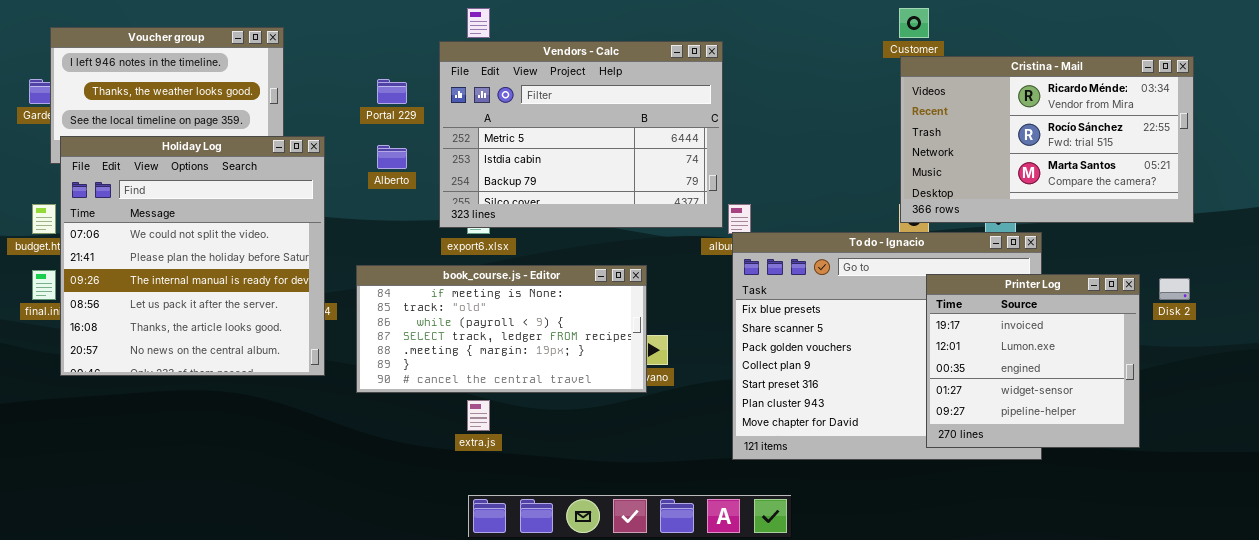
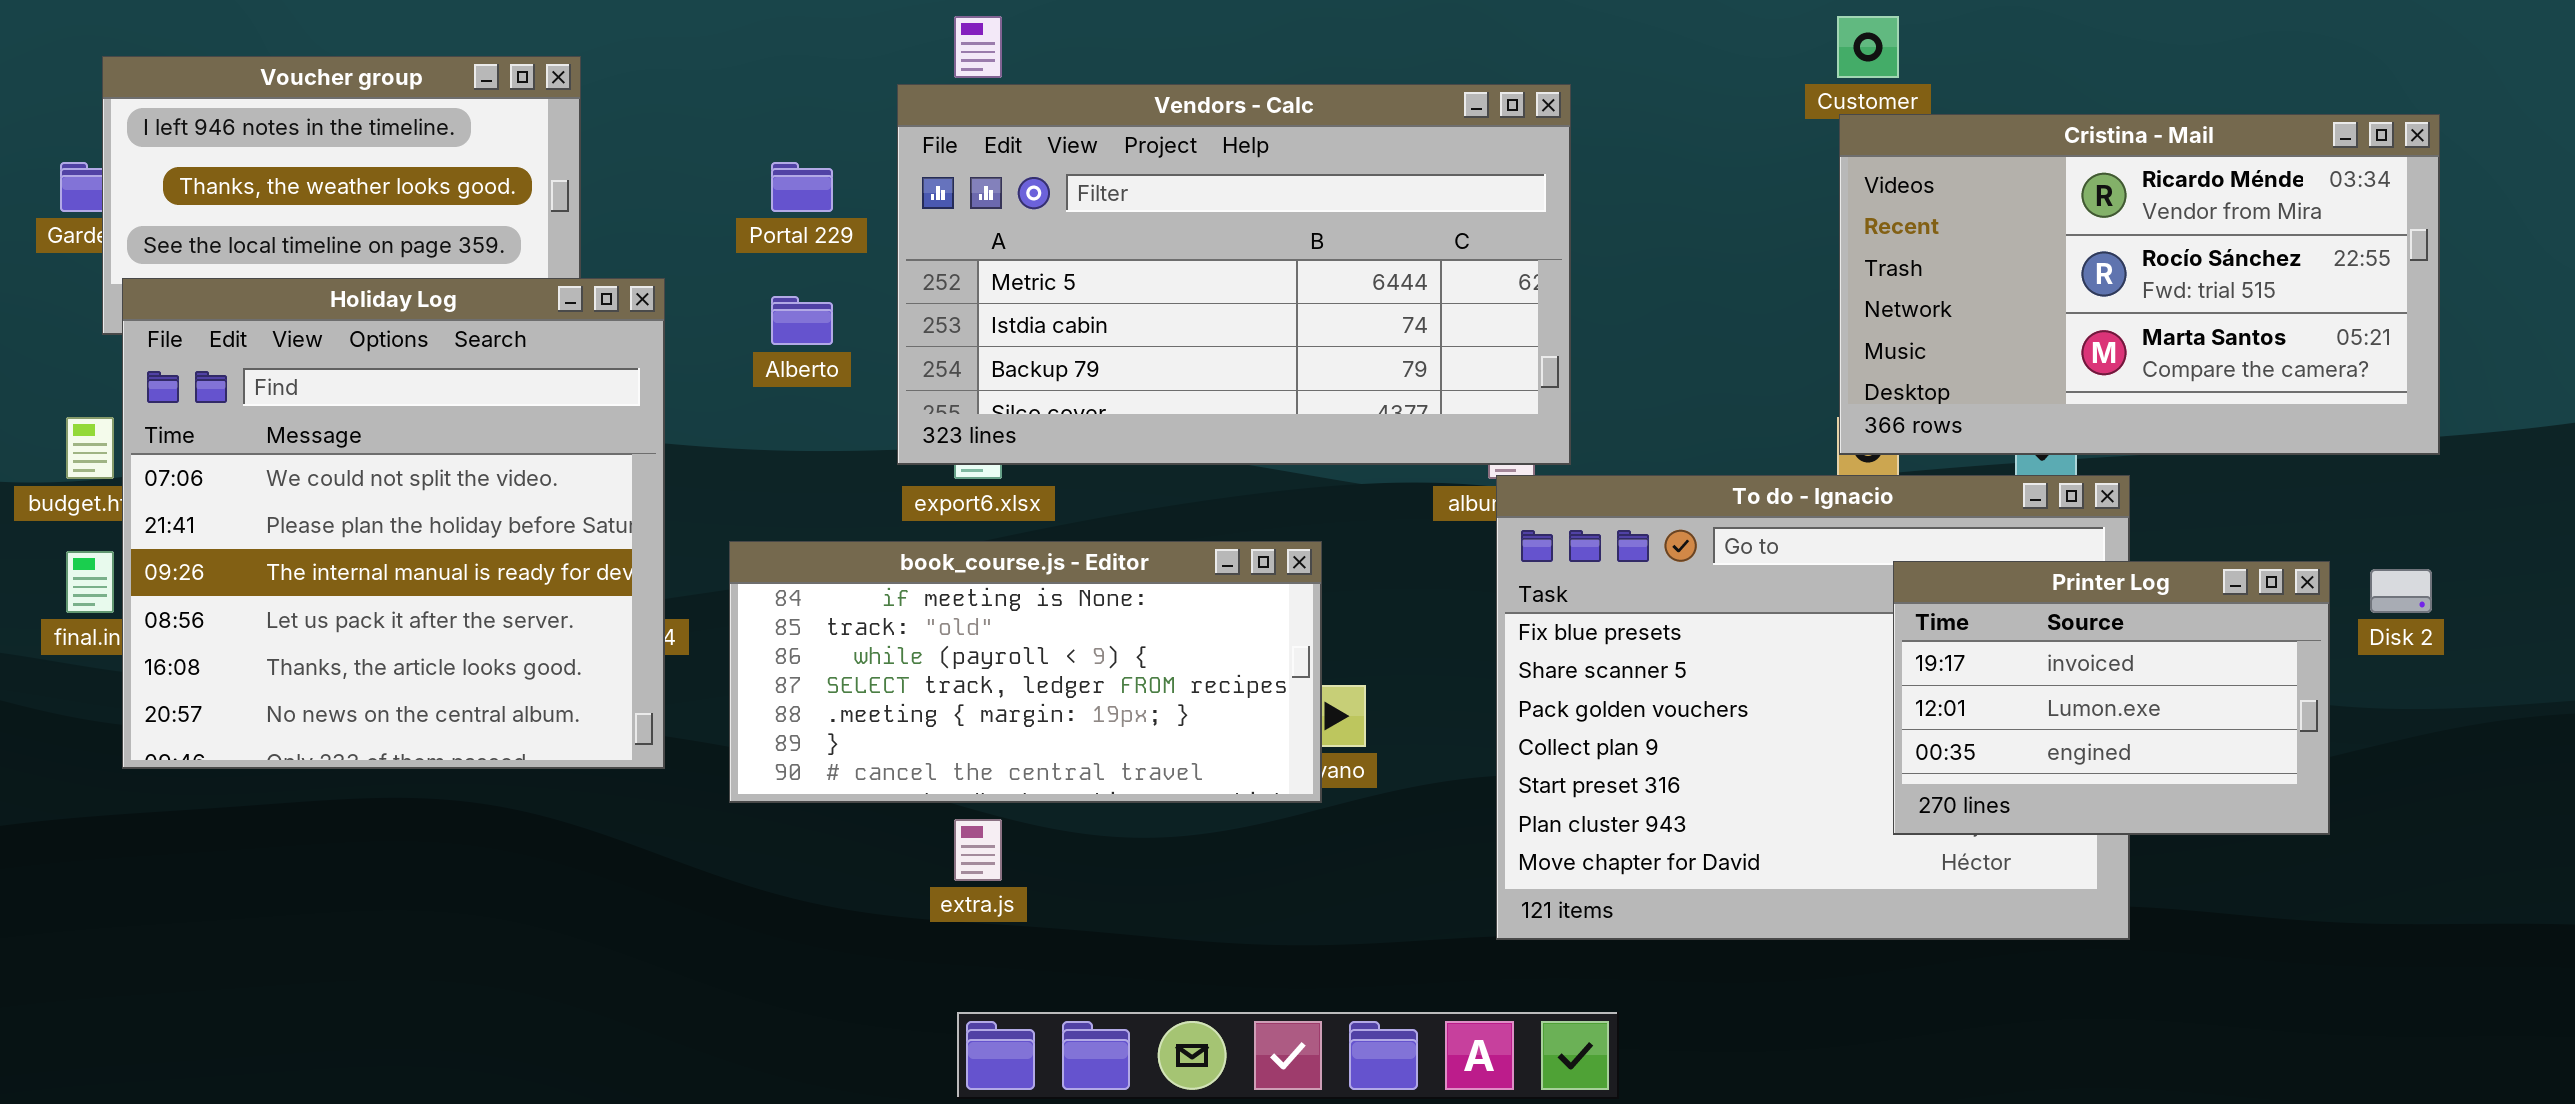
Vendors - Calc: [439,41,723,228] -> [897,84,1571,465], resized
Printer Log: [926,274,1140,448] -> [1893,561,2330,835], resized

